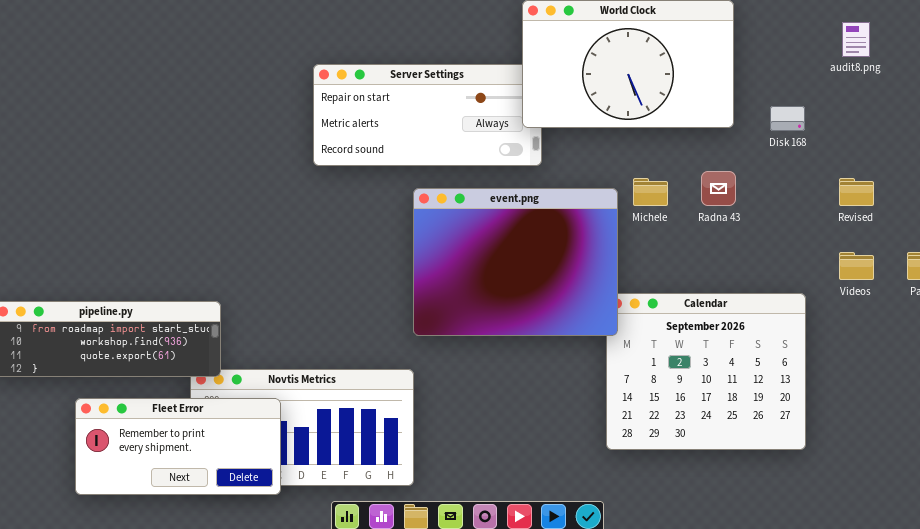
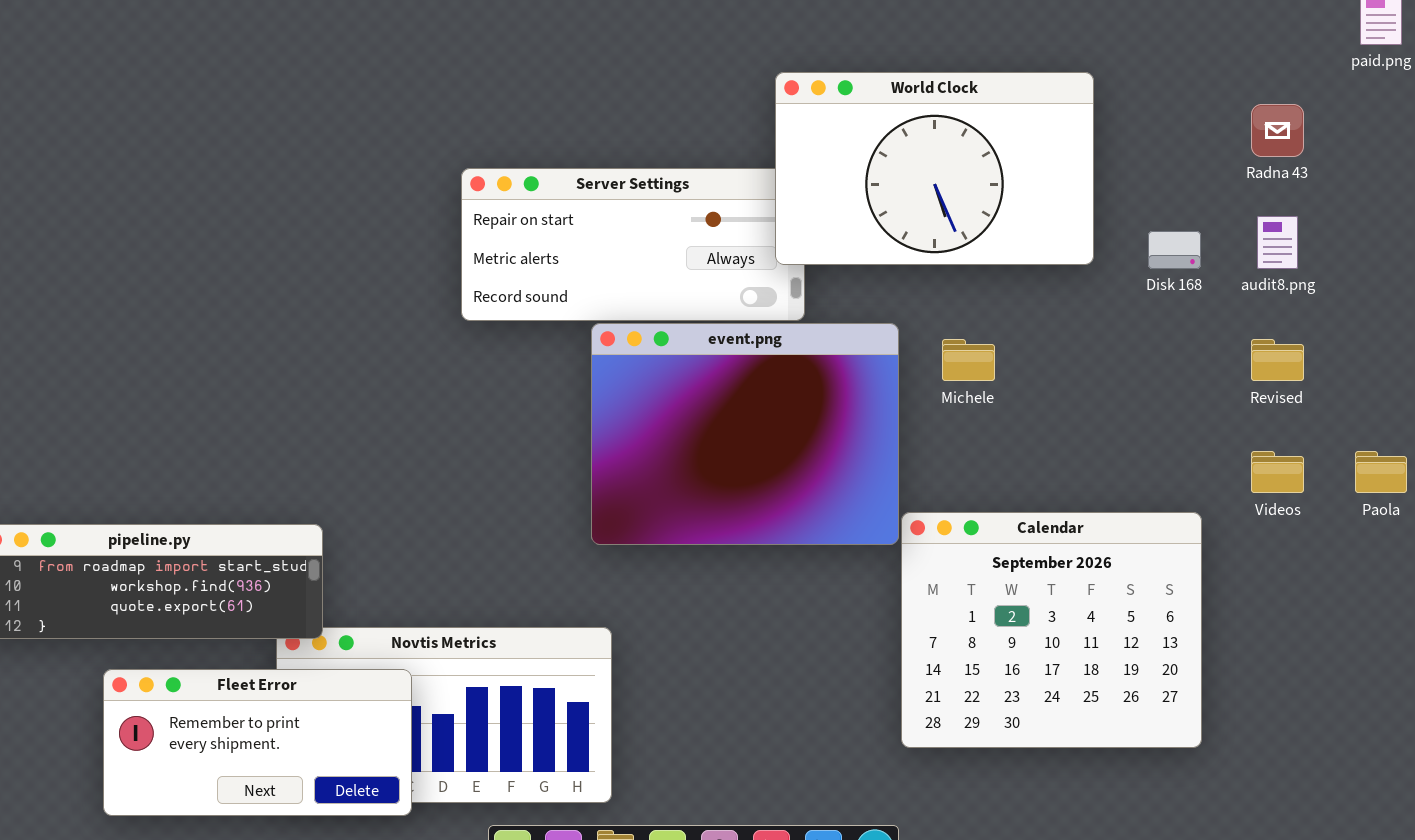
audit8.png: [842,22,870,57] -> [1257,216,1298,269], moved
Radna 43: [701,171,736,206] -> [1251,104,1304,157], moved
event.png: [413,188,618,336] -> [591,323,899,545], moved

